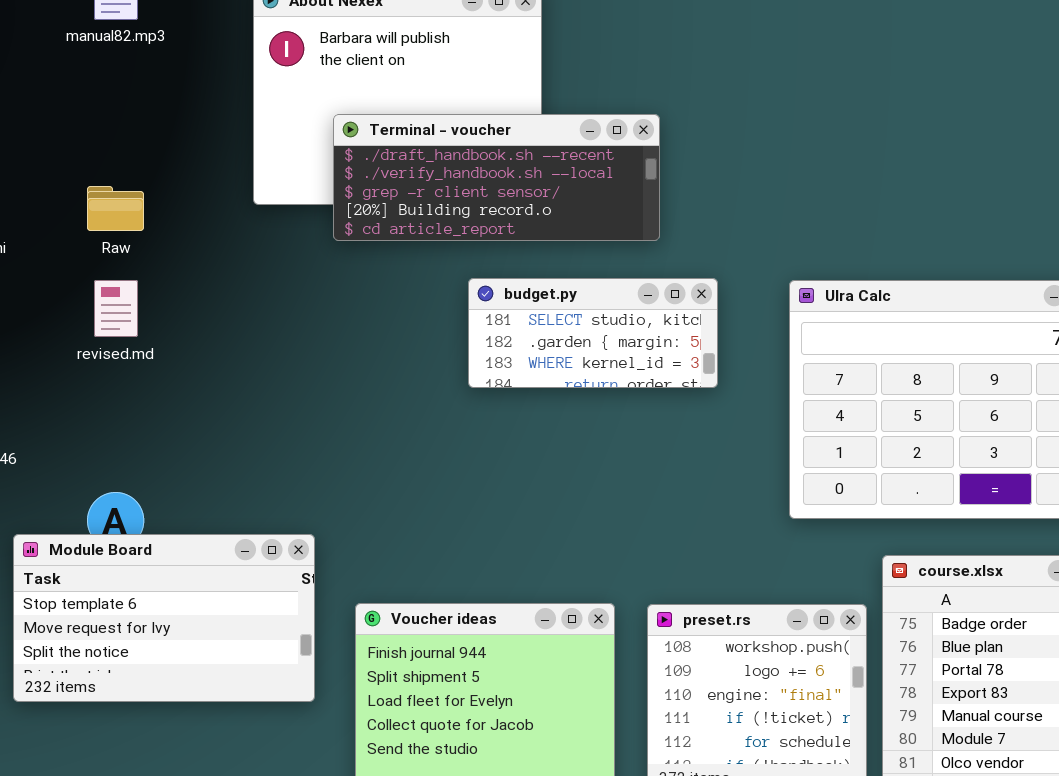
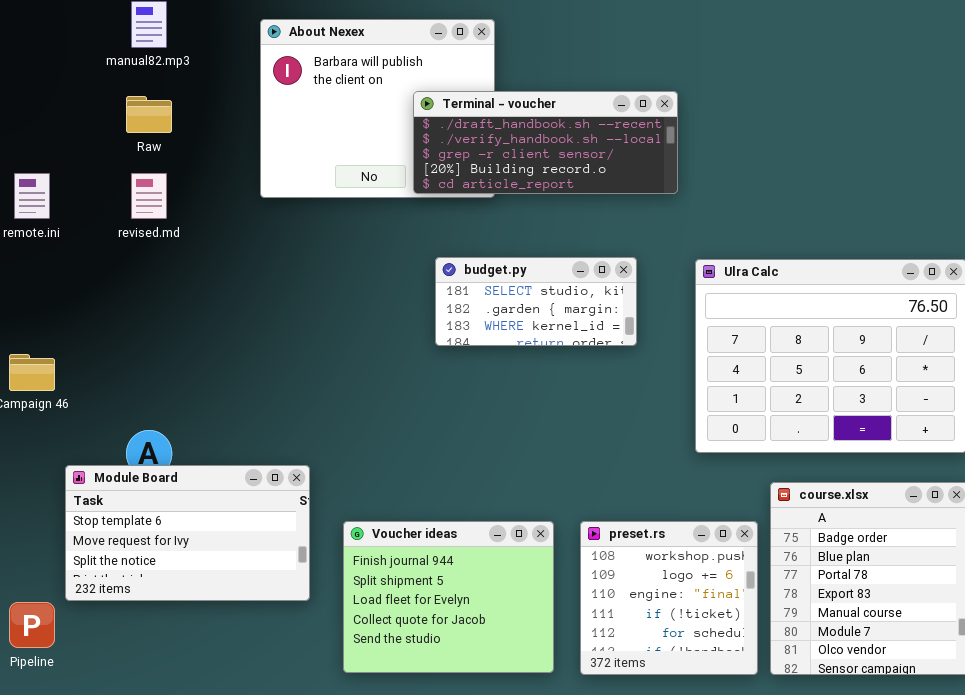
Terminal - voucher: [333,114,660,241] -> [413,91,678,194], moved
Raw: [87,186,144,231] -> [126,96,172,133], moved
revised.md: [94,280,138,337] -> [131,173,167,219], moved

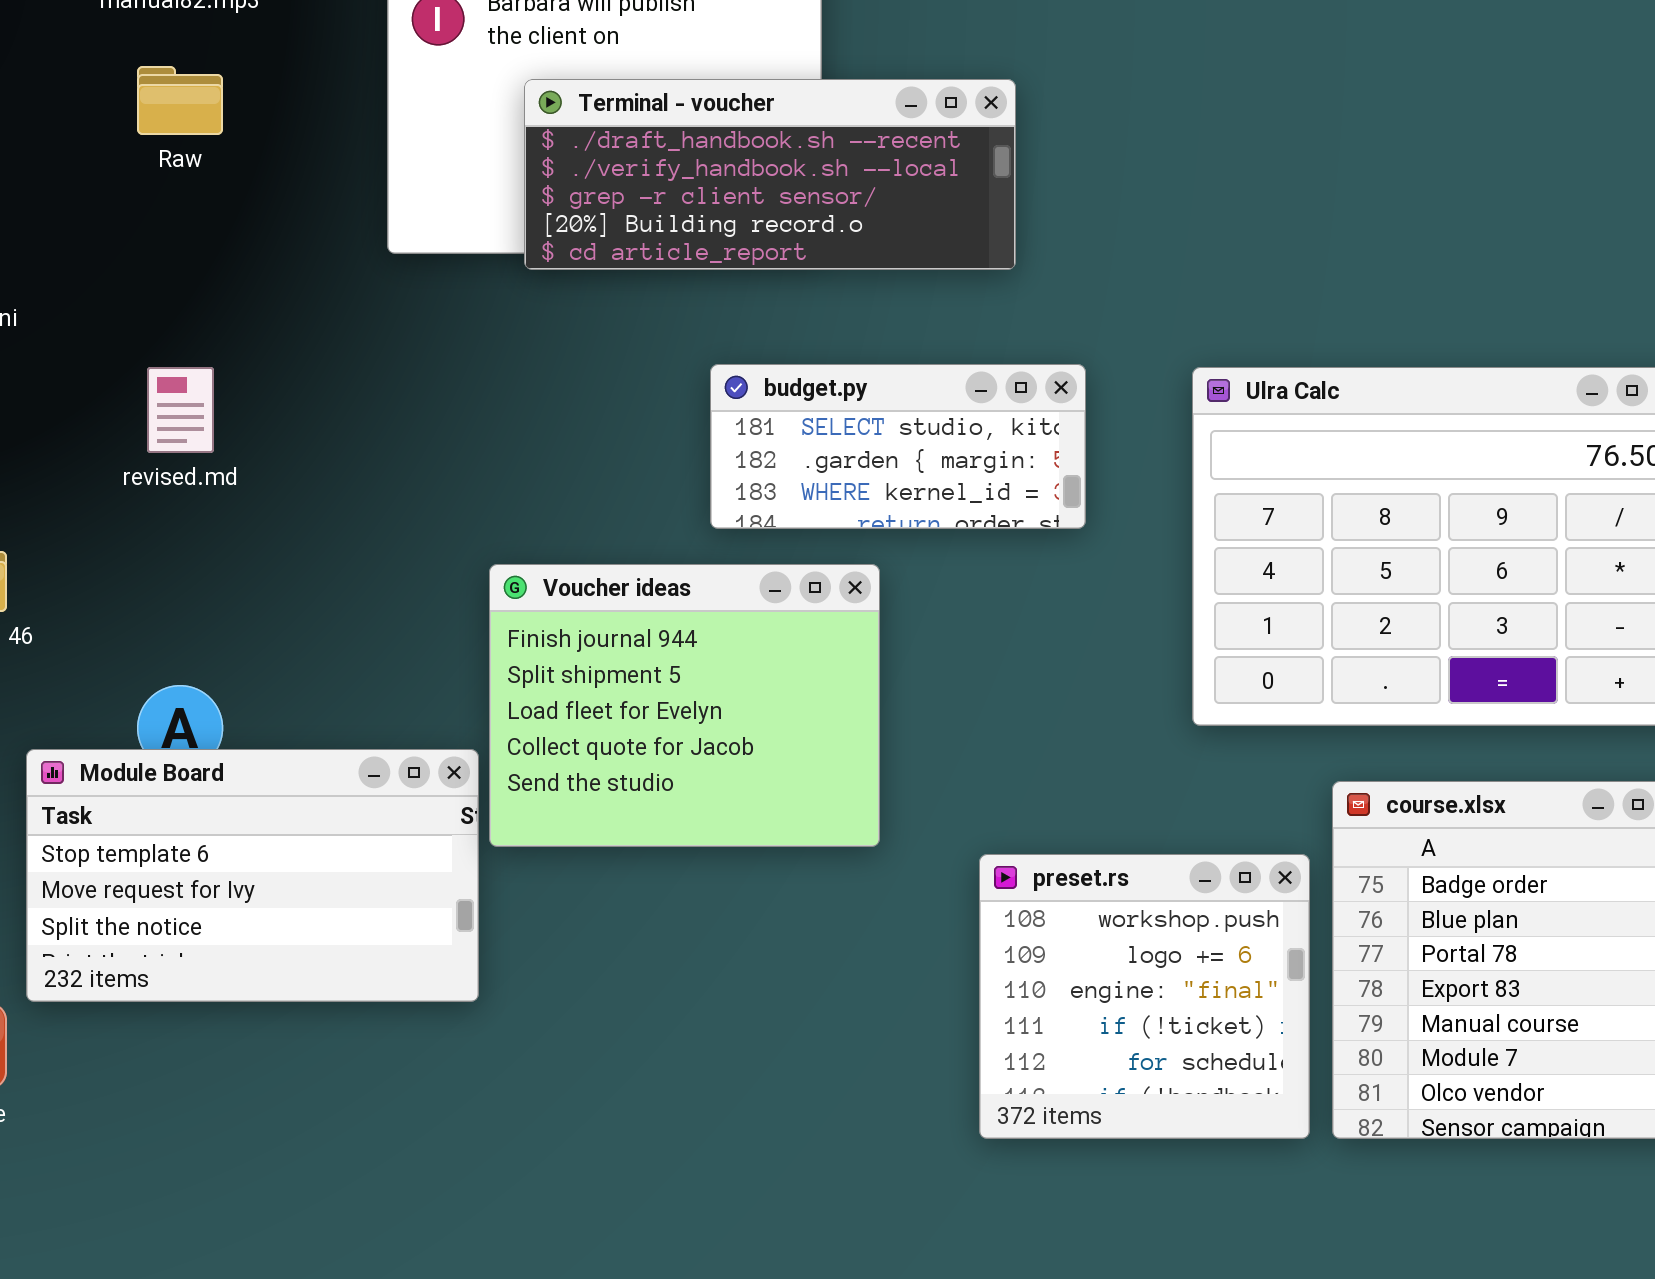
Terminal - voucher: [413,91,678,194] -> [524,79,1016,270], moved
revised.md: [131,173,167,219] -> [147,367,214,453], moved
Voucher ideas: [343,521,554,673] -> [489,564,880,847], moved

